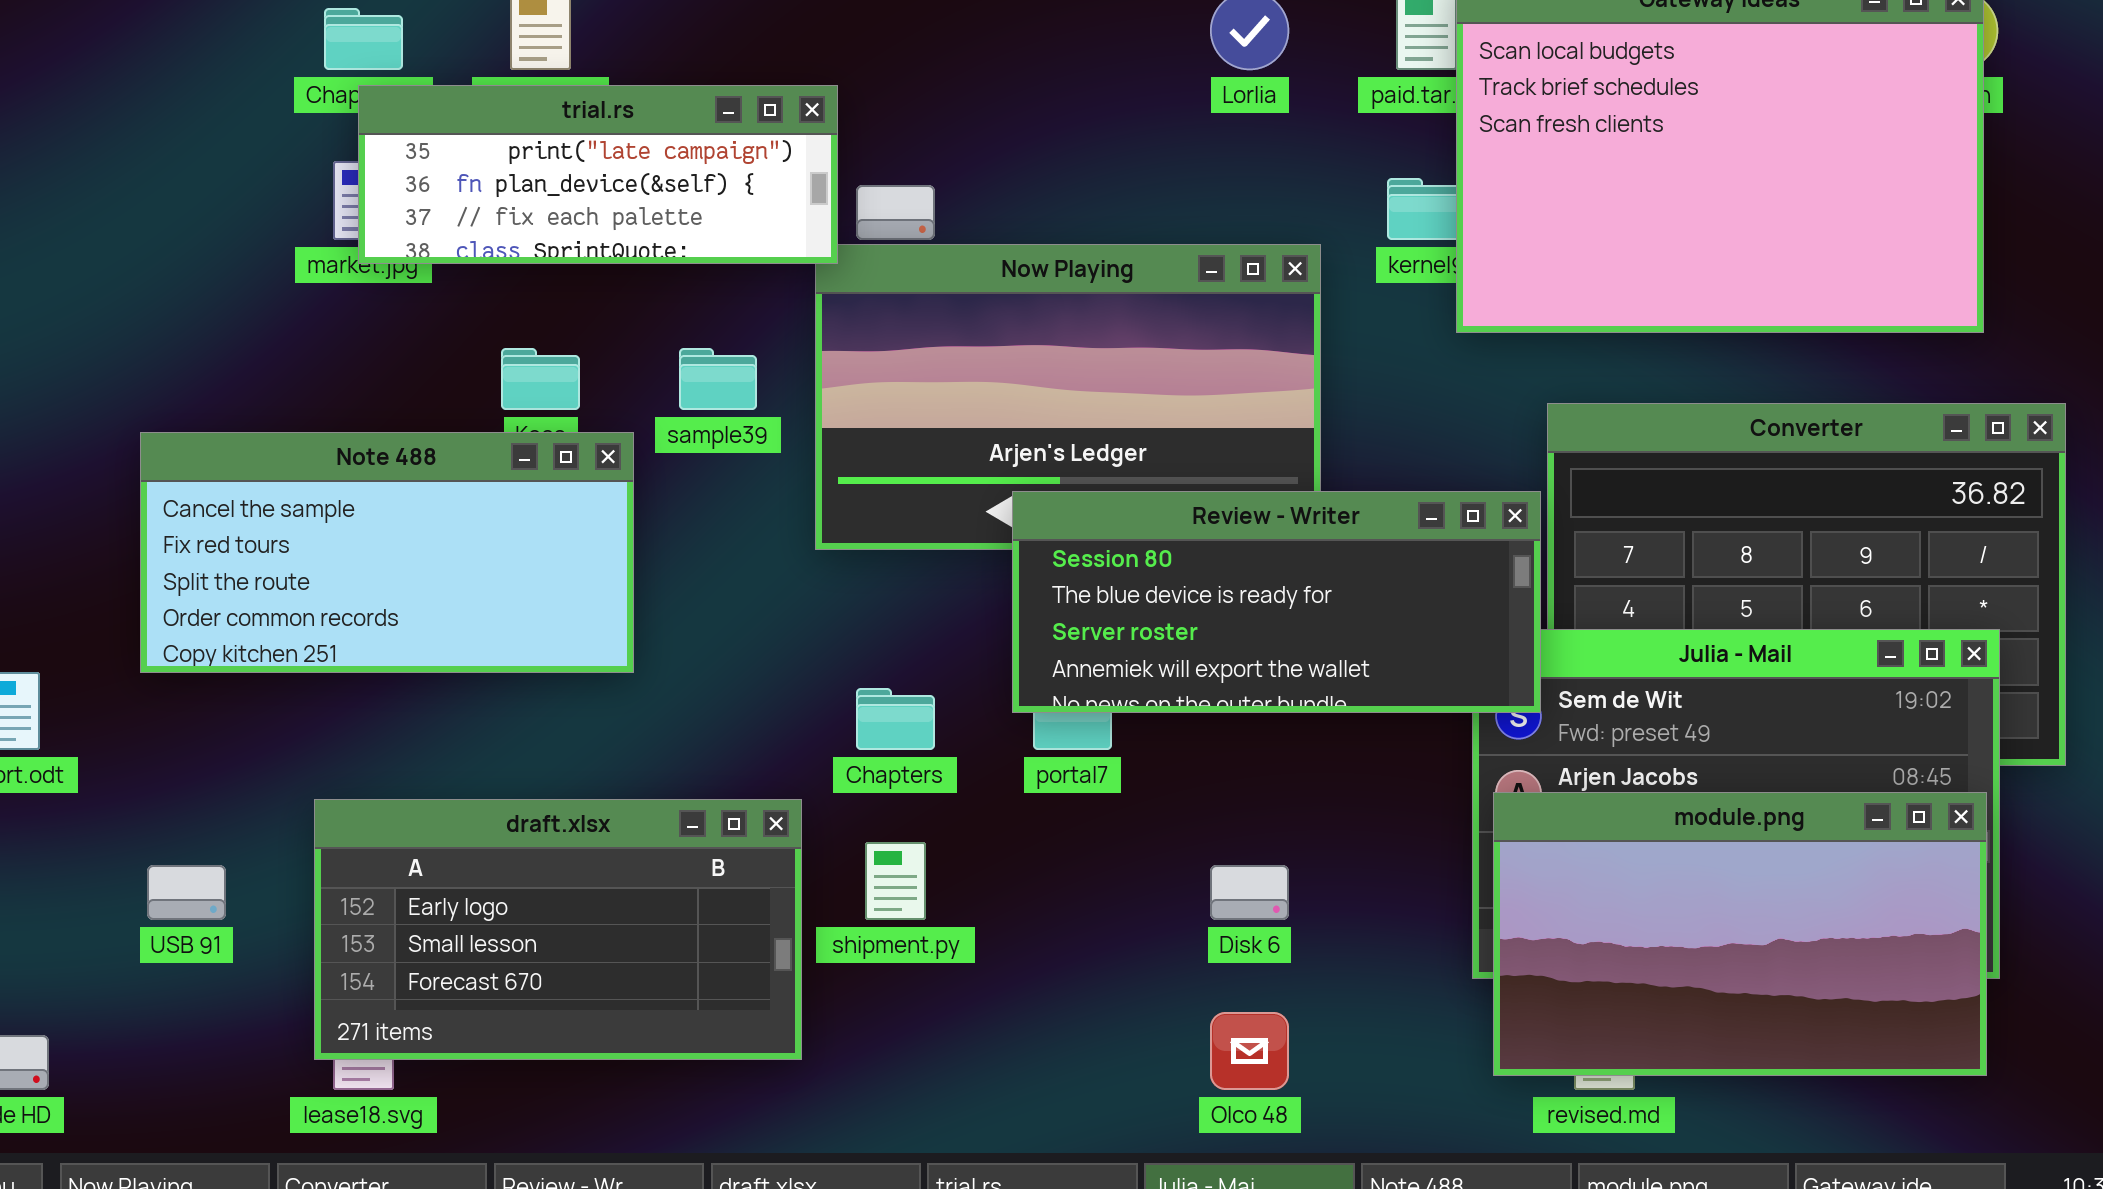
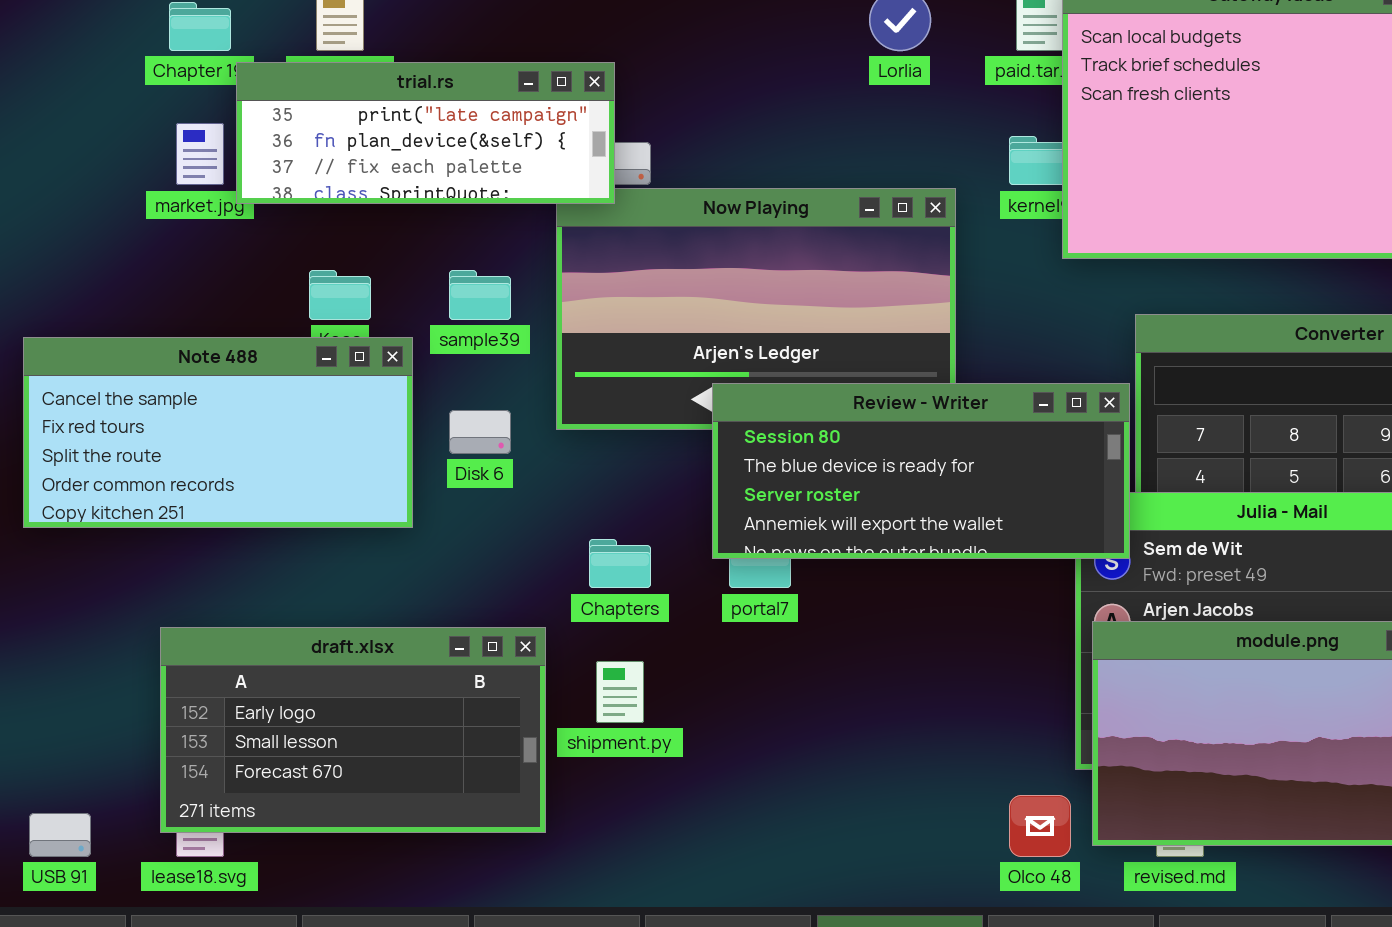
trial.rs: [358,85,838,264] -> [236,62,615,204], moved
USB 91: [147,865,226,920] -> [29,813,91,857], moved
Disk 6: [1210,865,1289,920] -> [449,410,511,454], moved
Olco 48: [1210,1012,1289,1090] -> [1009,795,1071,857], moved

